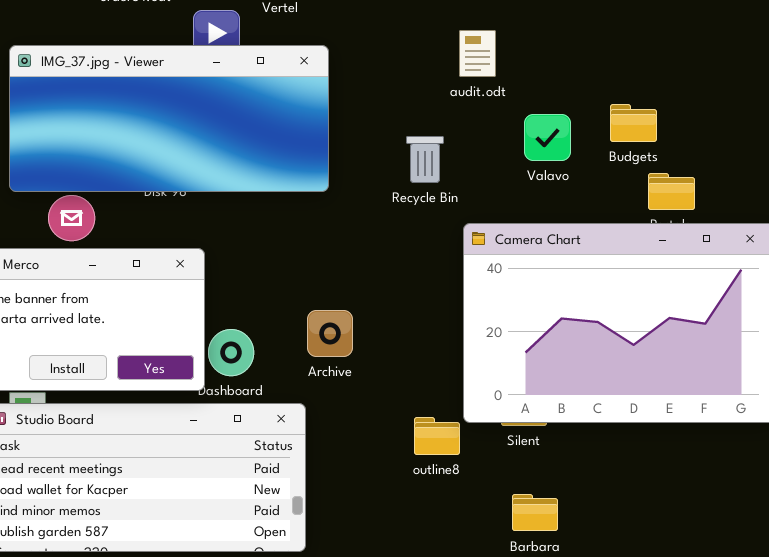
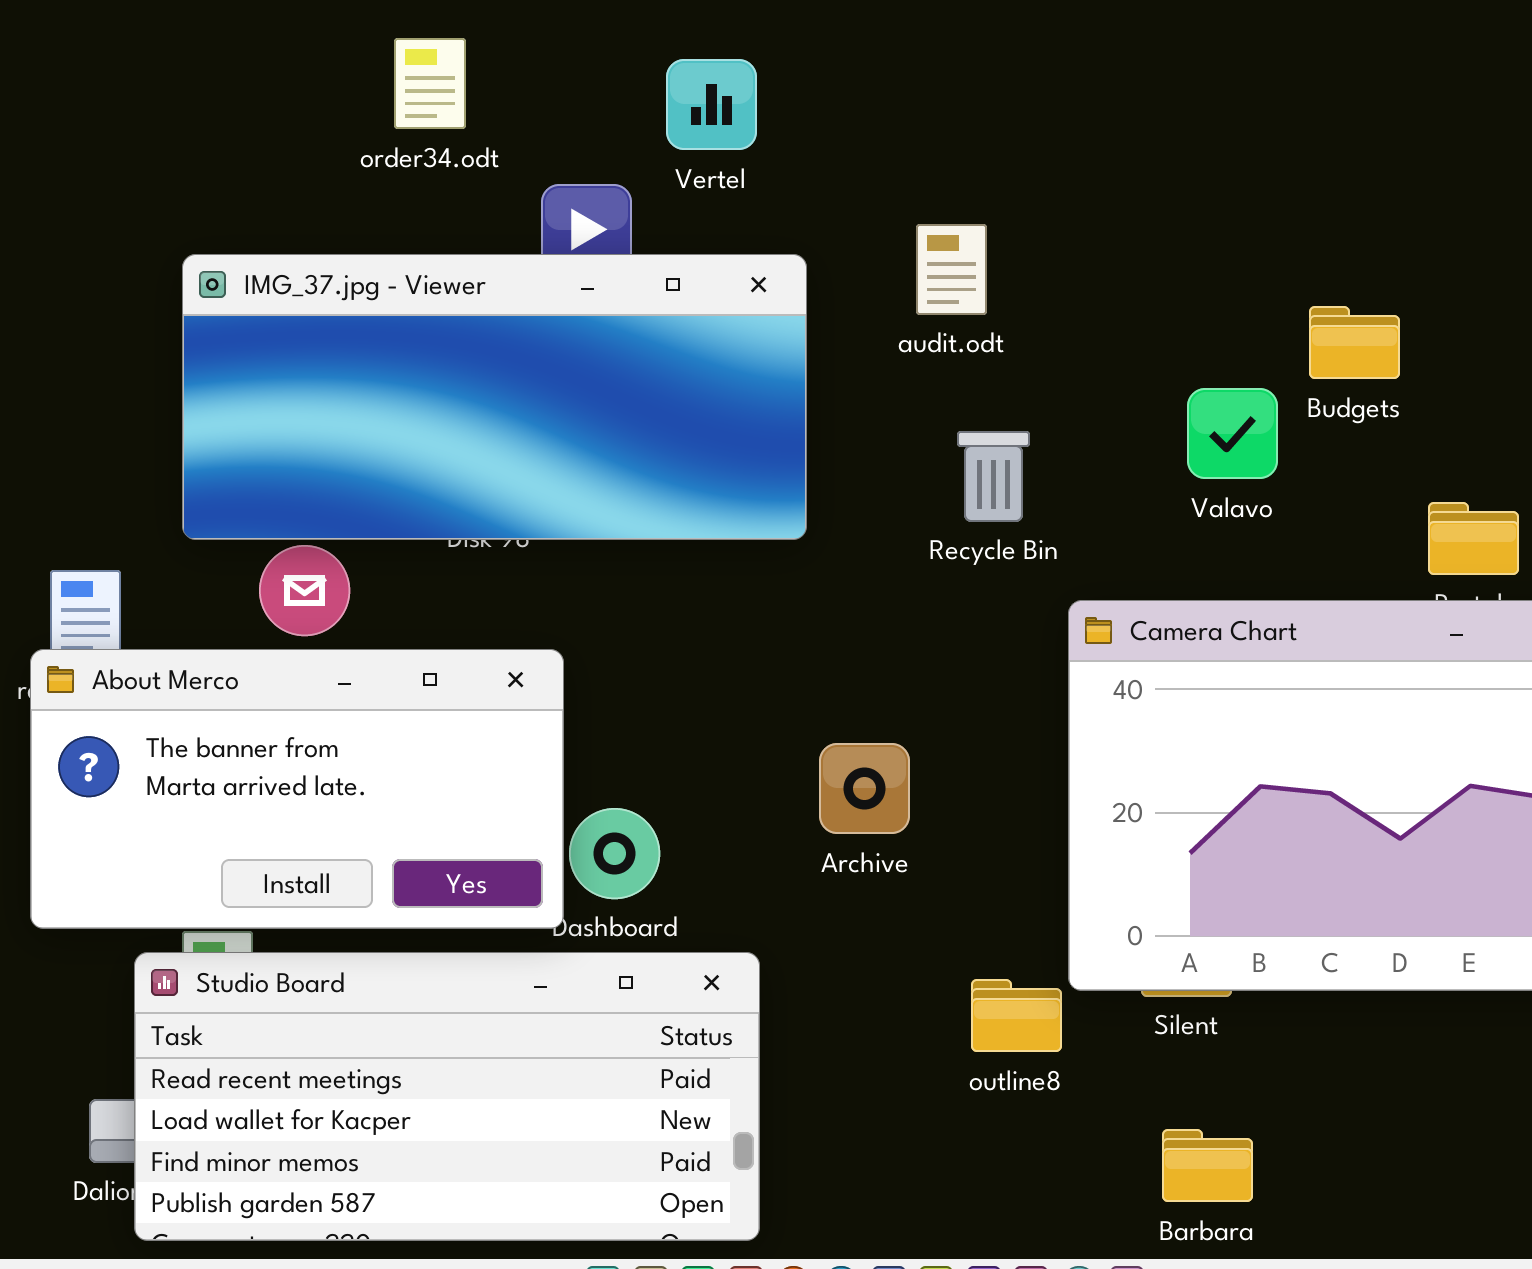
audit.odt: [459,30,496,77] -> [916,224,987,315], moved
Budgets: [610,104,657,142] -> [1309,306,1400,379], moved
Archive: [307,310,353,357] -> [819,743,910,834], moved

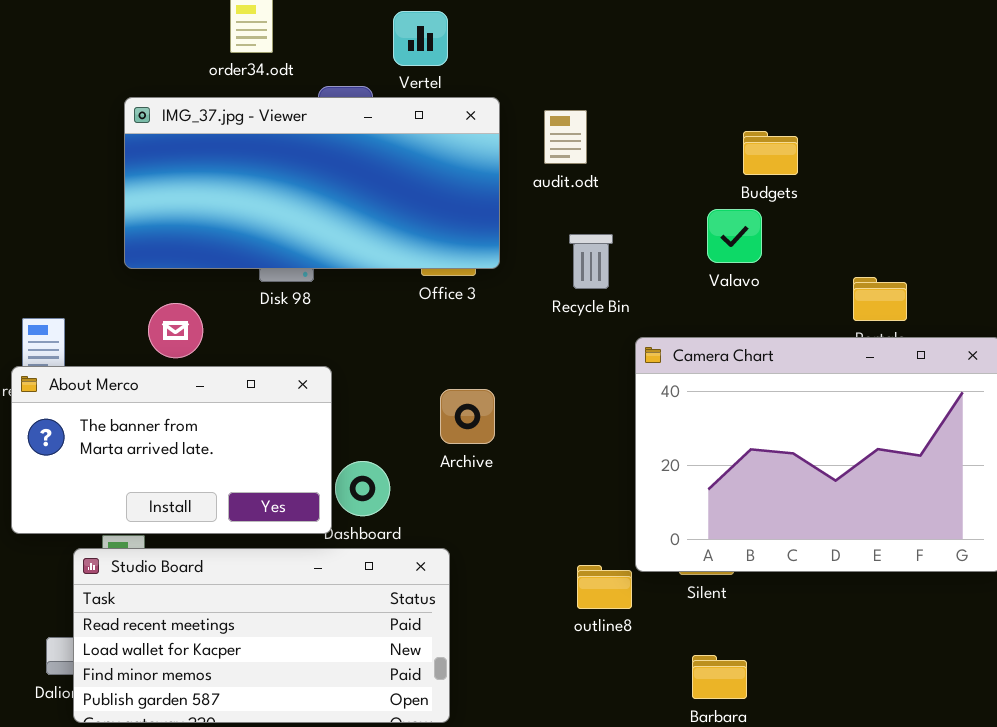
IMG_37.jpg - Viewer: [182,254,807,540] -> [124,97,500,269], moved
Budgets: [1309,306,1400,379] -> [743,131,798,175], moved
Archive: [819,743,910,834] -> [440,389,495,444], moved

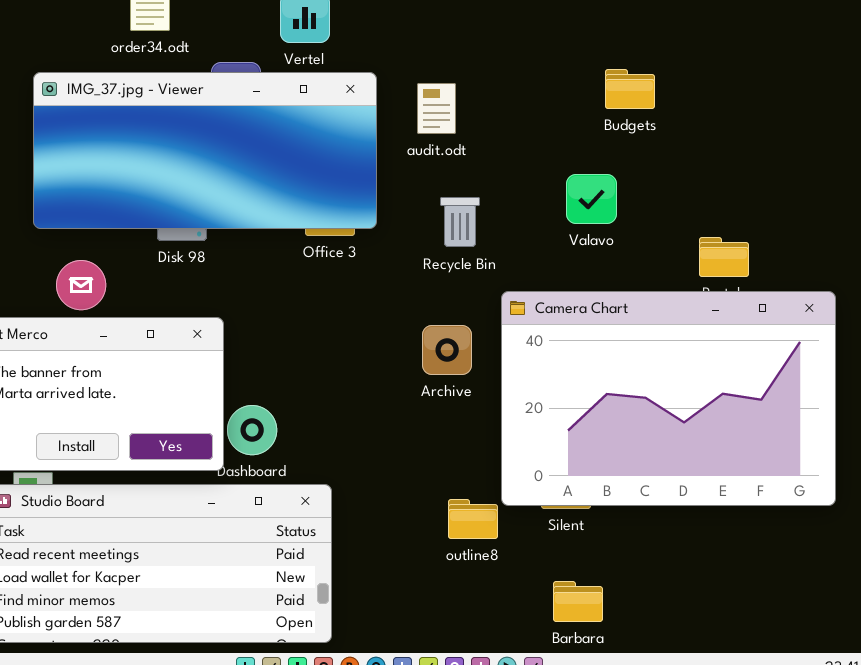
Budgets: [743,131,798,175] -> [605,69,655,109], moved
Archive: [440,389,495,444] -> [422,325,472,375], moved

